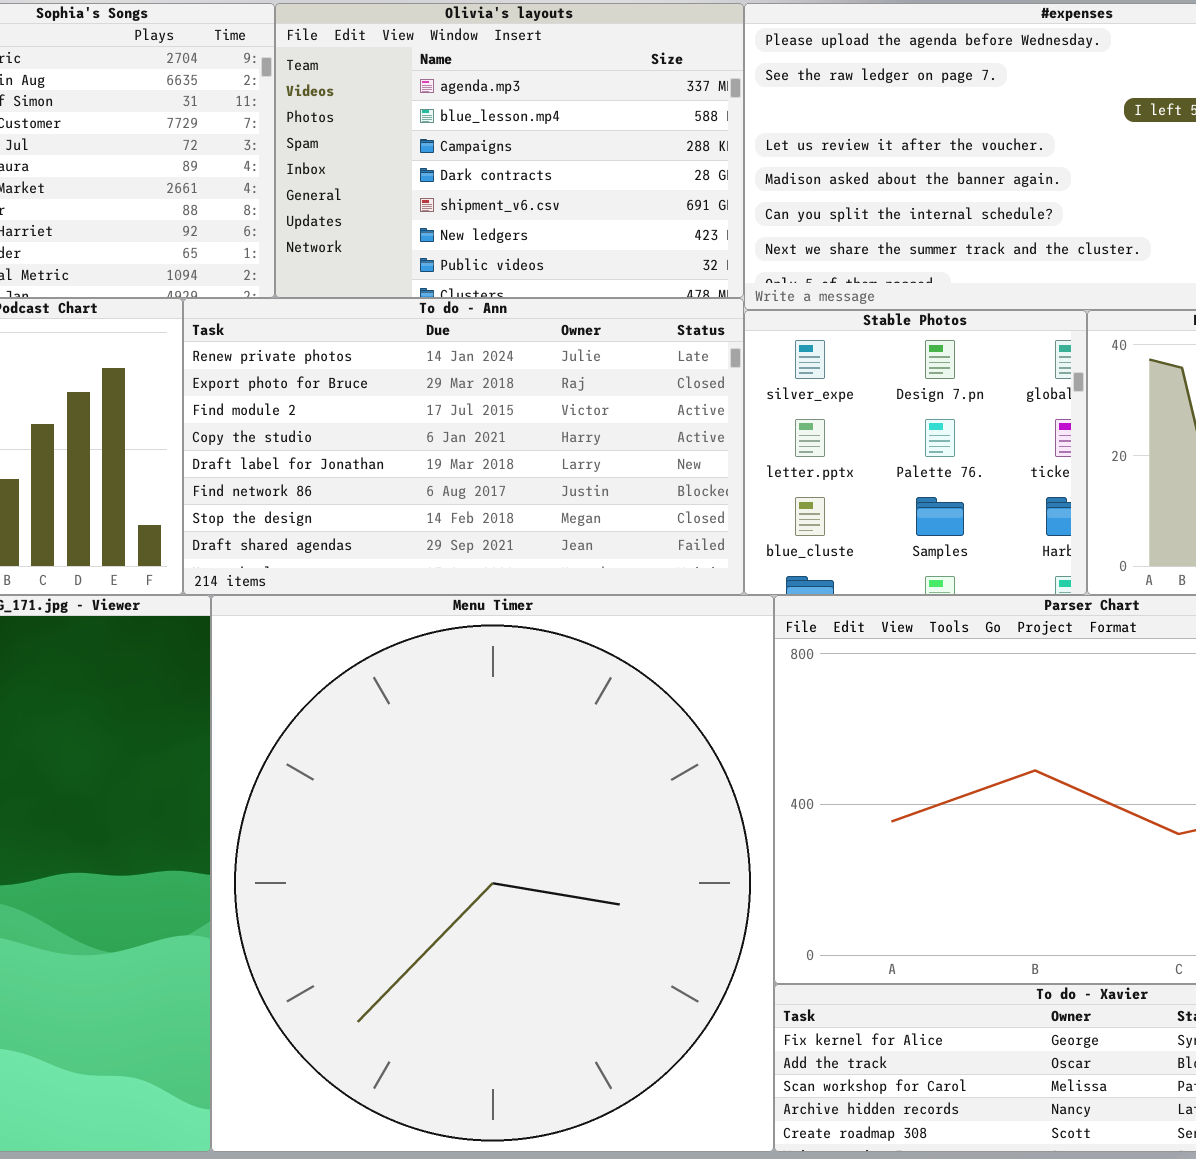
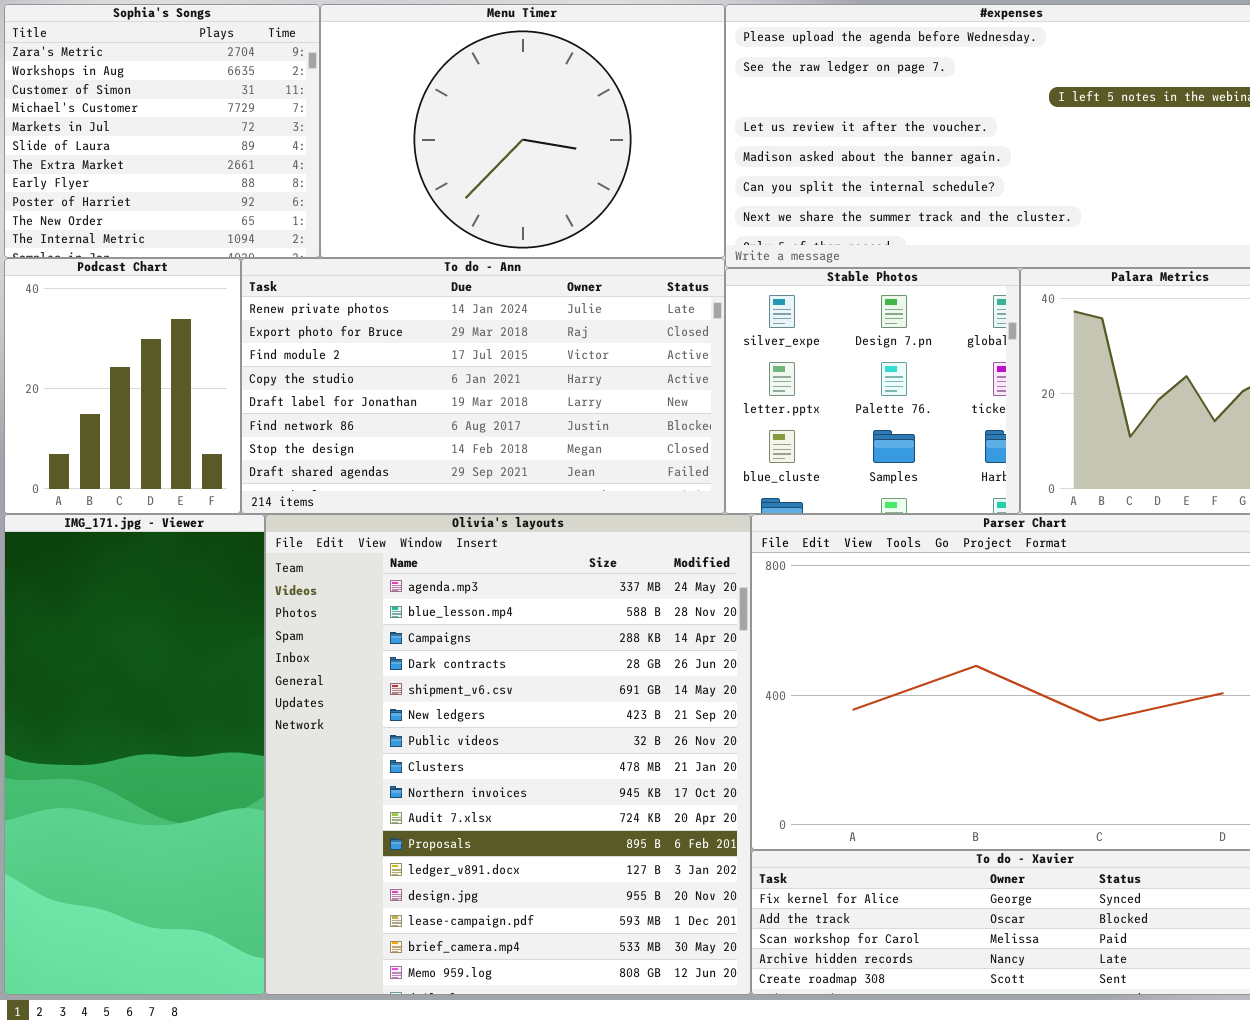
Olivia's layouts: [275,3,744,298] -> [265,514,751,995], moved, resized
Menu Timer: [211,595,774,1152] -> [320,4,725,258], moved, resized

